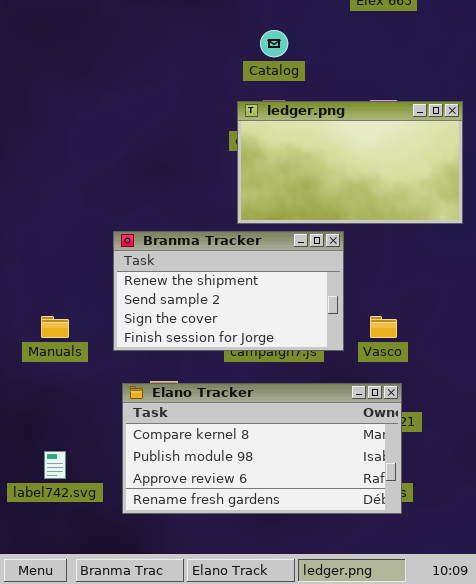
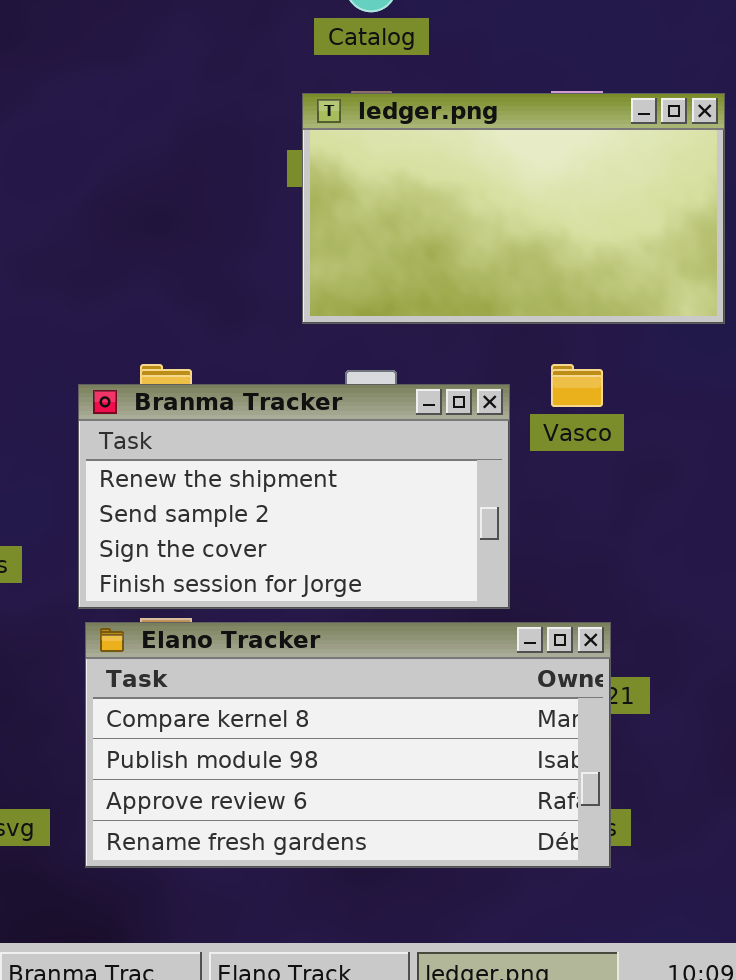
Branma Tracker: [113,231,344,351] -> [78,384,510,609], moved
Vasco: [370,316,397,338] -> [551,364,603,407], moved

